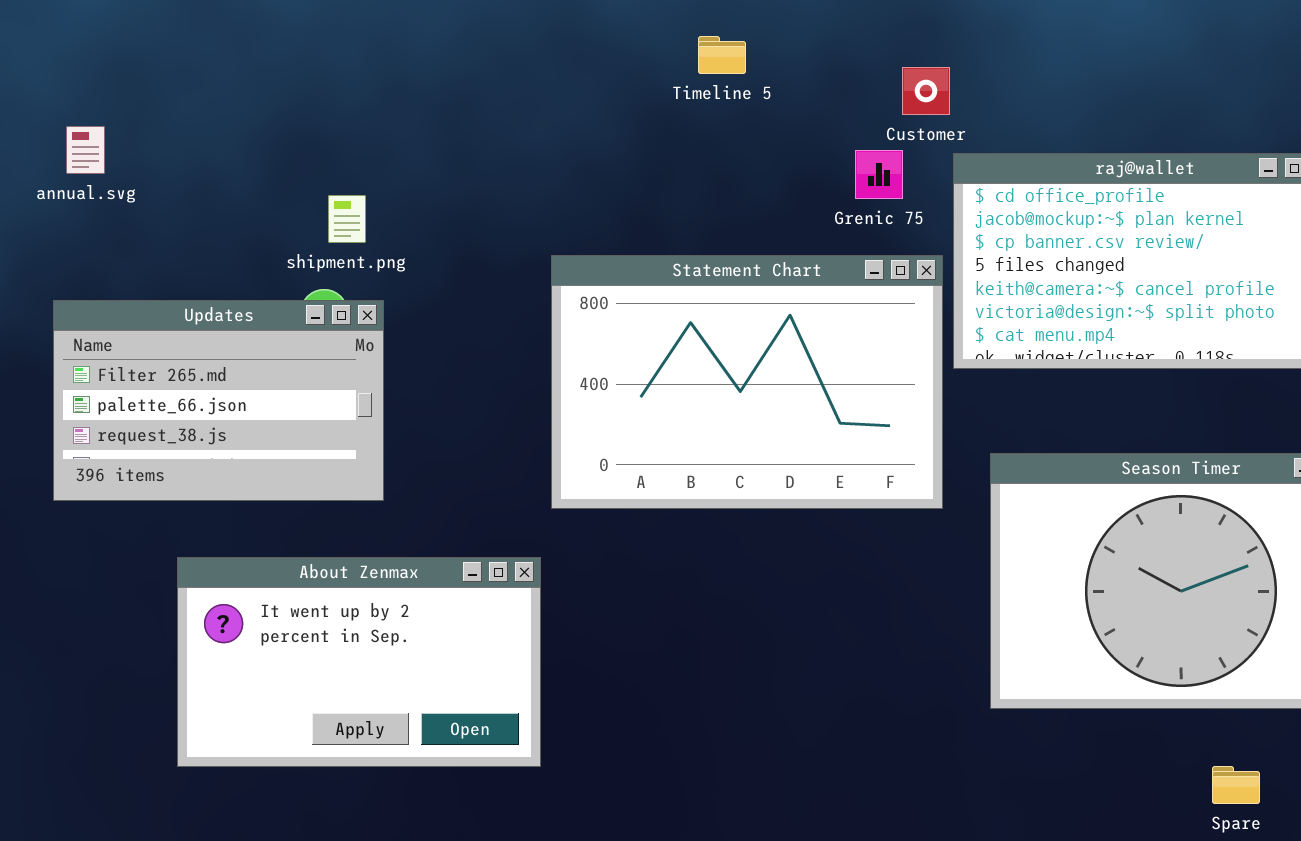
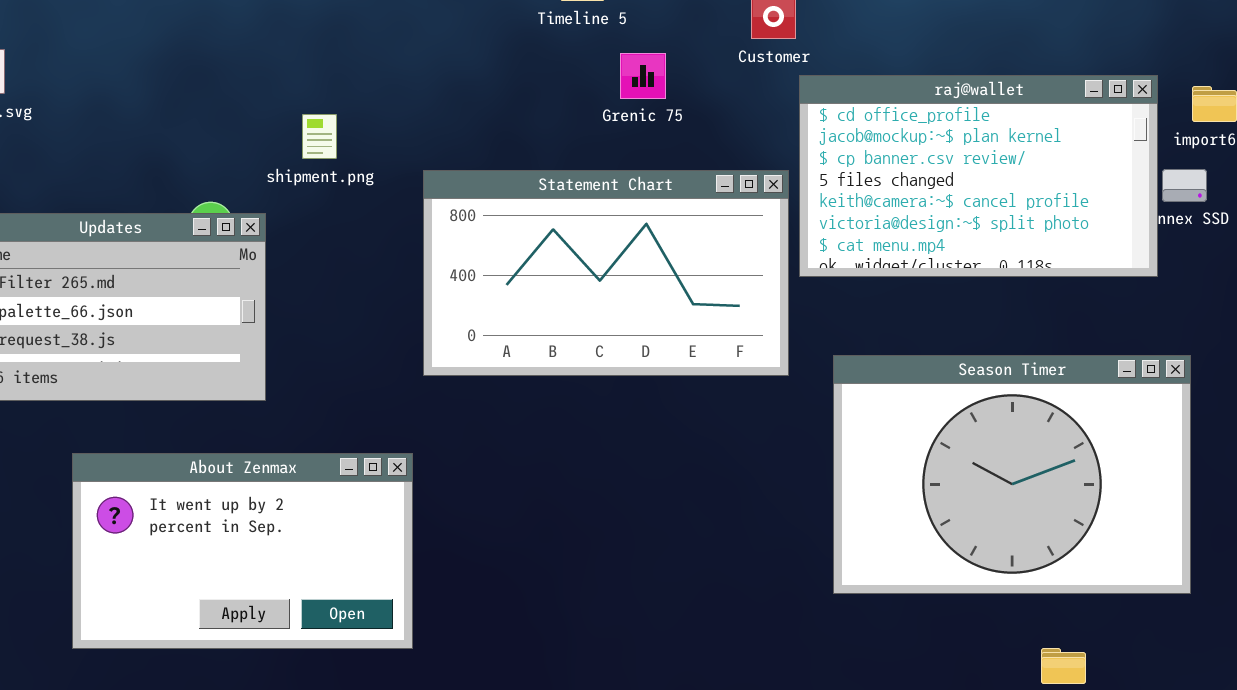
Grenic 75: [855,150,903,199] -> [620,53,666,99], moved
shipment.png: [328,195,366,243] -> [302,114,337,159], moved
Statement Chart: [551,255,943,509] -> [423,170,789,376], resized

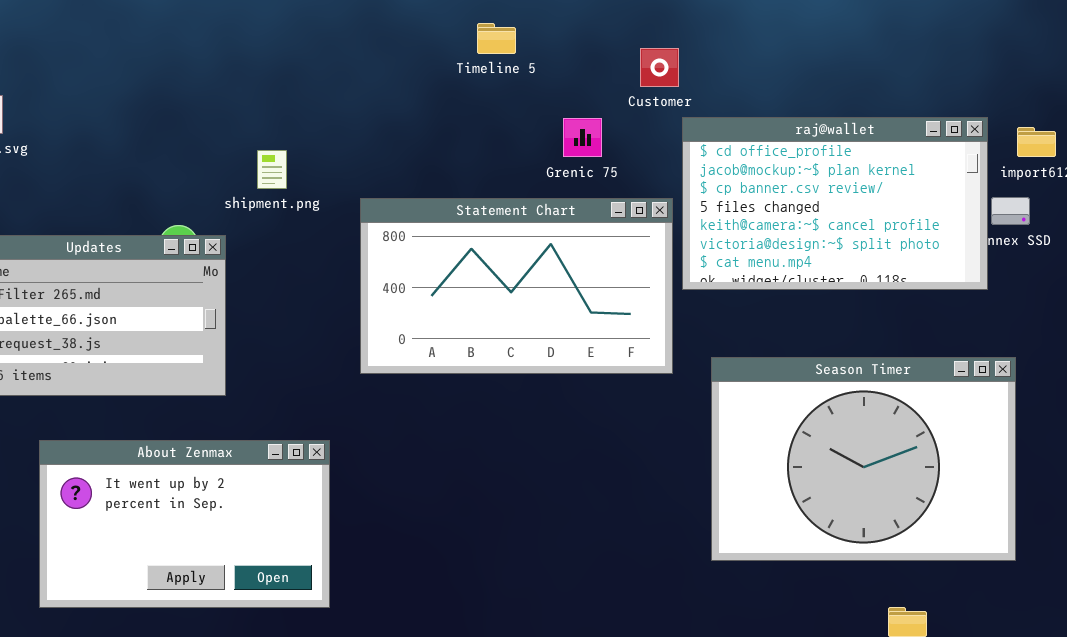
Grenic 75: [620,53,666,99] -> [563,118,602,157], moved
About Zenmax: [72,453,413,649] -> [39,440,330,608], moved

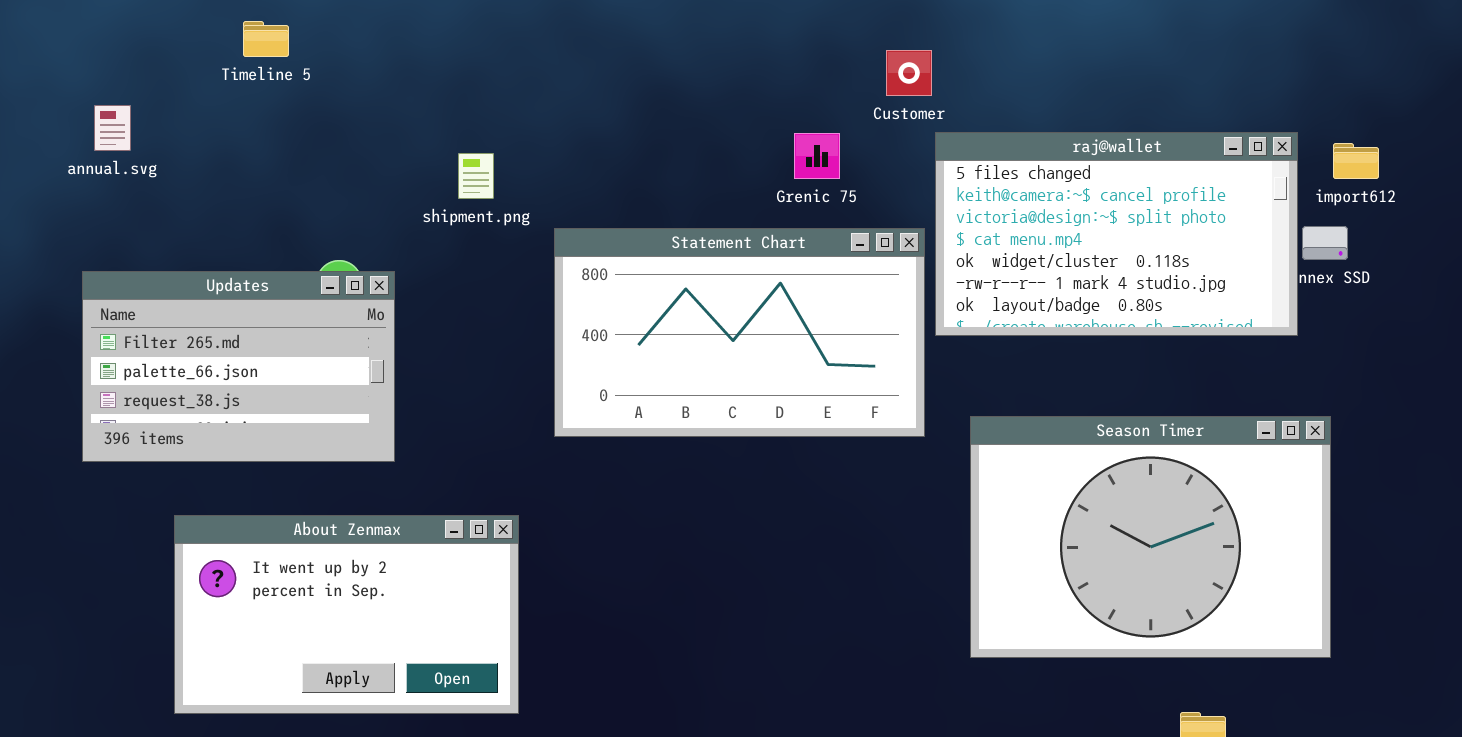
Timeline 5: [477,23,516,54] -> [243,21,289,57], moved
raj@wallet: [682,117,988,290] -> [935,132,1298,336], scrolled down 3 rows
shipment.png: [257,150,287,189] -> [458,153,494,199], moved

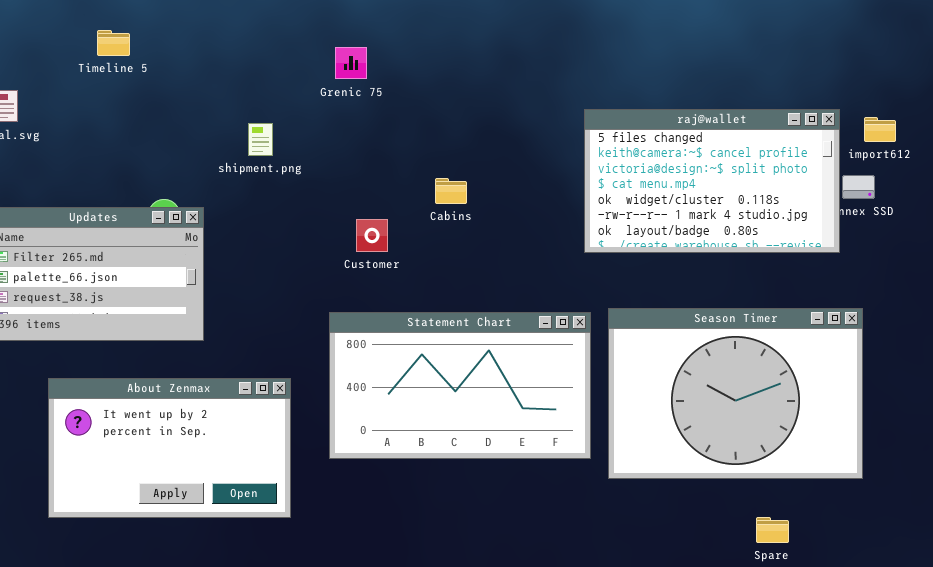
Customer: [886,50,932,96] -> [356,219,388,252], moved
Grenic 75: [794,133,840,179] -> [335,47,367,79], moved
Statement Chart: [554,228,925,437] -> [329,312,591,459], moved

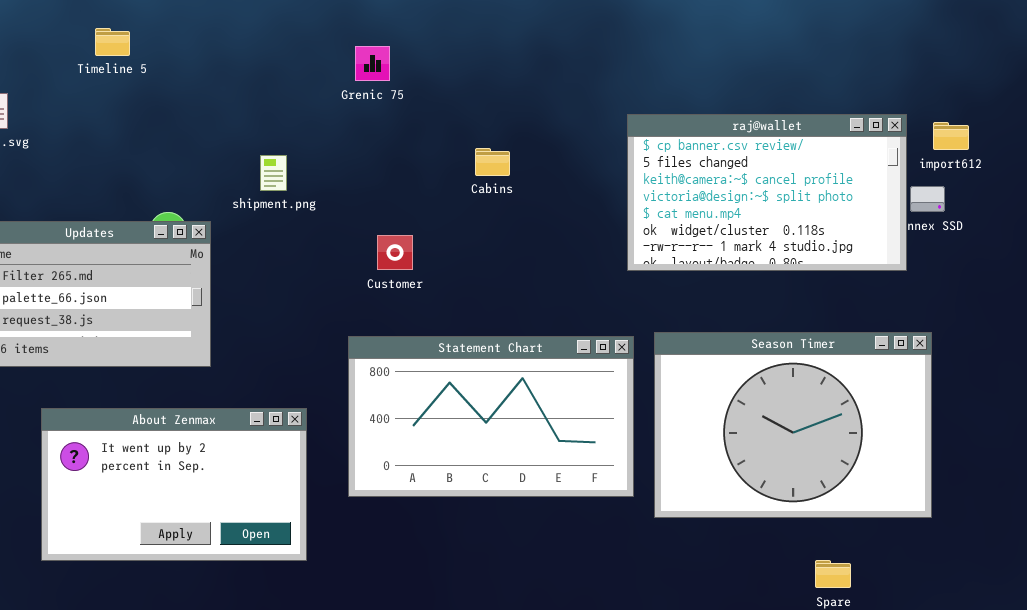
raj@wallet: [584,109,840,253] -> [627,114,907,271], scrolled up 1 row
shipment.png: [248,123,273,156] -> [260,155,287,191], moved
Cabins: [435,178,467,204] -> [475,148,510,176], moved

